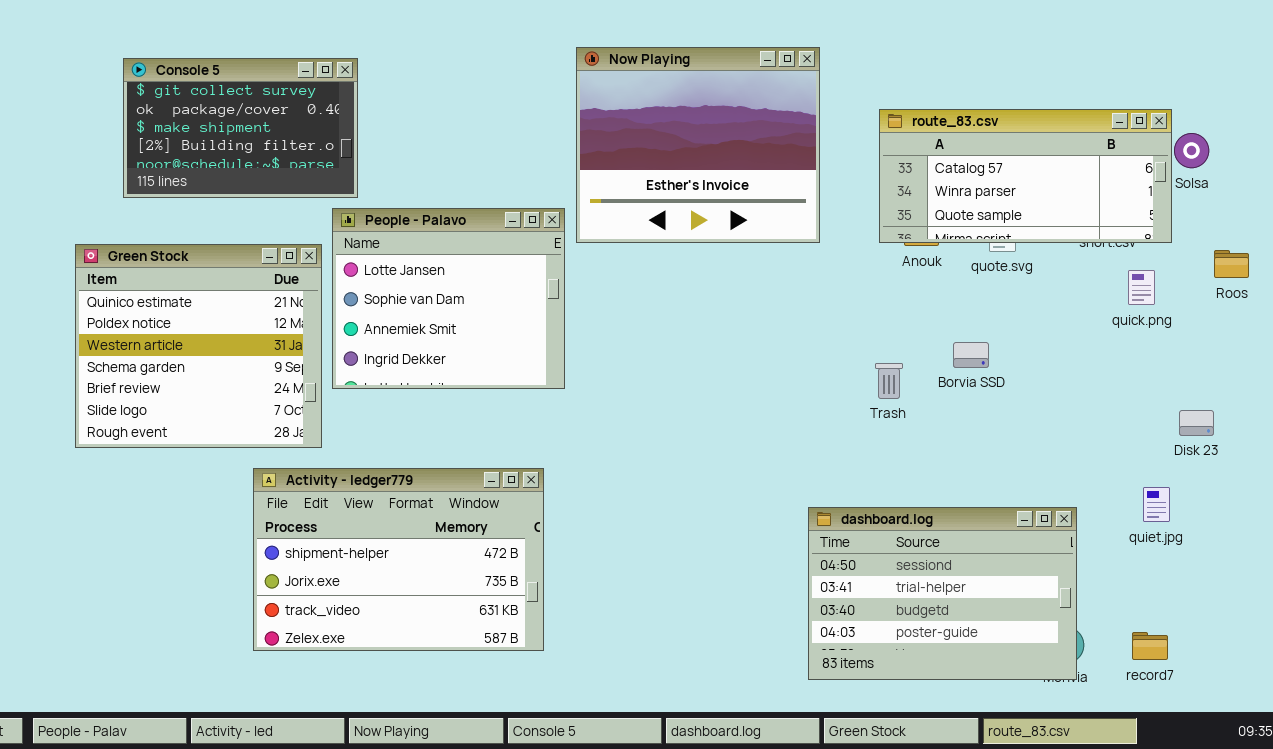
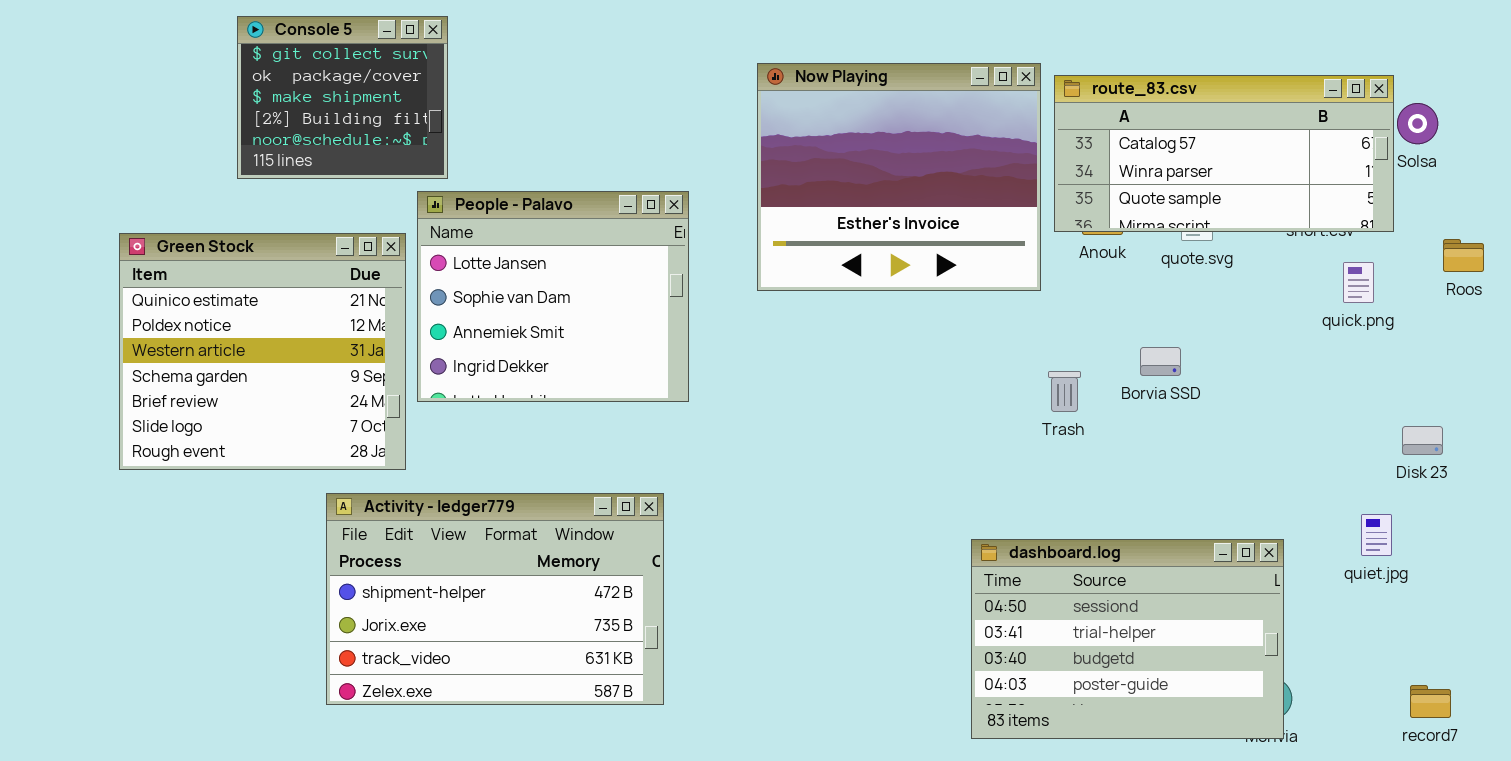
Now Playing: [576,47,820,243] -> [757,63,1041,291], moved
Console 5: [123,58,358,198] -> [237,16,448,179], resized
record7: [1132,632,1168,660] -> [1410,685,1451,718], moved

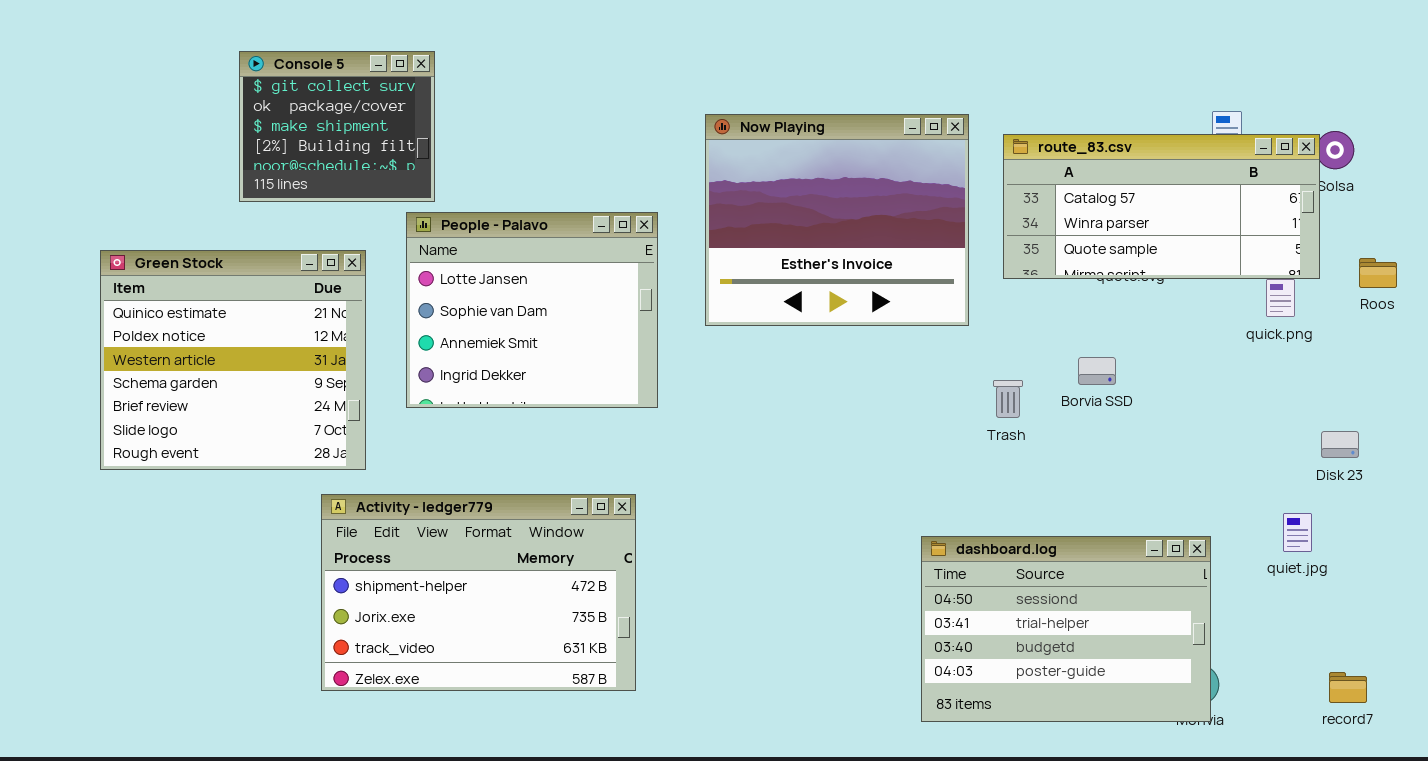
Now Playing: [757,63,1041,291] -> [705,114,969,326], moved
route_83.csv: [1054,75,1394,232] -> [1003,134,1320,279], moved
Green Stock: [119,233,406,470] -> [100,250,366,470], moved

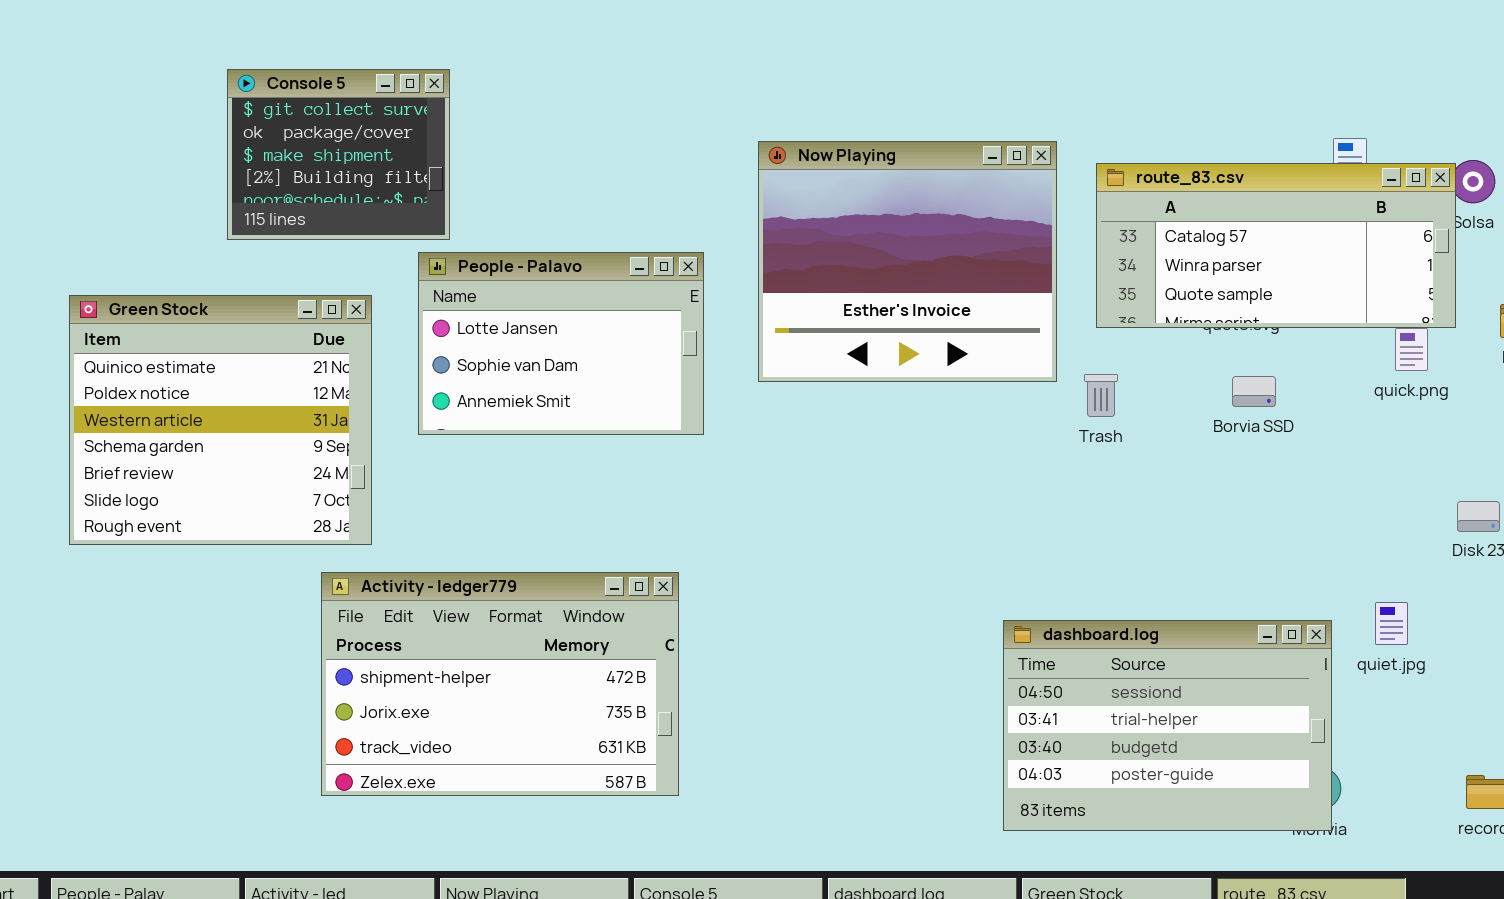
People - Palavo: [406,212,658,408] -> [418,252,704,435], resized
Borvia SSD: [1078,357,1116,385] -> [1232,376,1276,407], moved
Trash: [993,380,1023,418] -> [1084,374,1118,417], moved
quiet.jpg: [1283,513,1312,552] -> [1375,602,1408,645], moved

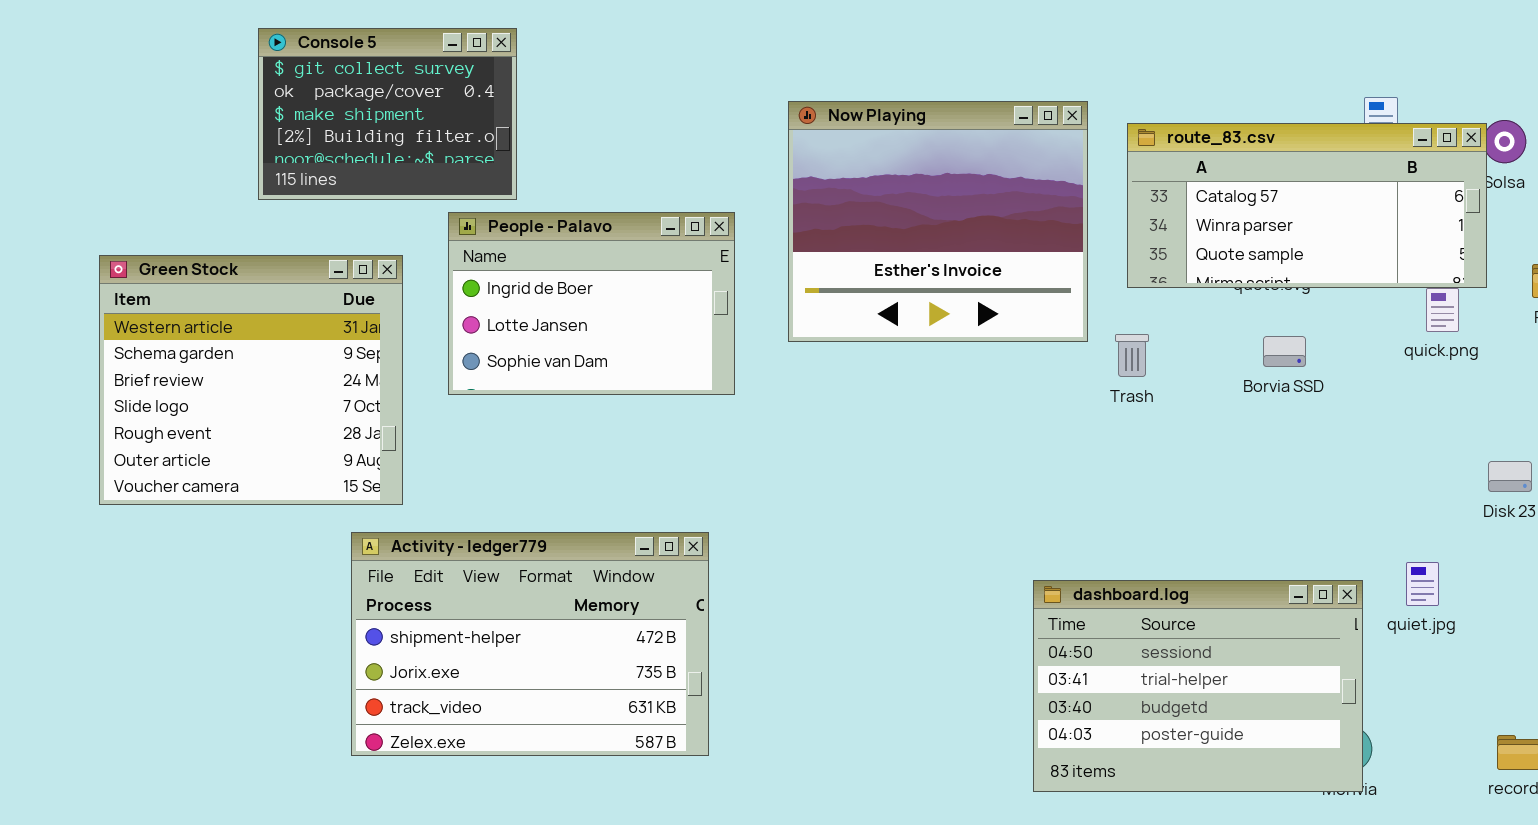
Console 5: [227,69,450,240] -> [258,28,517,200], resized
People - Palavo: [418,252,704,435] -> [448,212,735,395], scrolled up 1 row
Green Stock: [69,295,372,545] -> [99,255,403,505], scrolled down 2 rows

